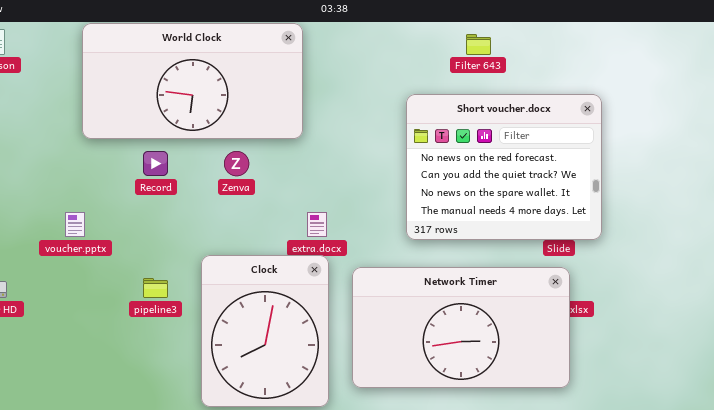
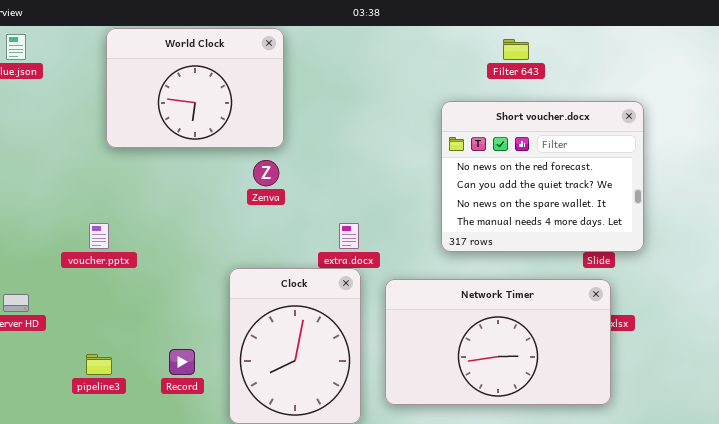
World Clock: [82,23,303,139] -> [106,28,284,148], resized
Record: [143,151,168,176] -> [169,349,195,375], moved
pipeline3: [143,278,168,298] -> [86,354,112,375], moved

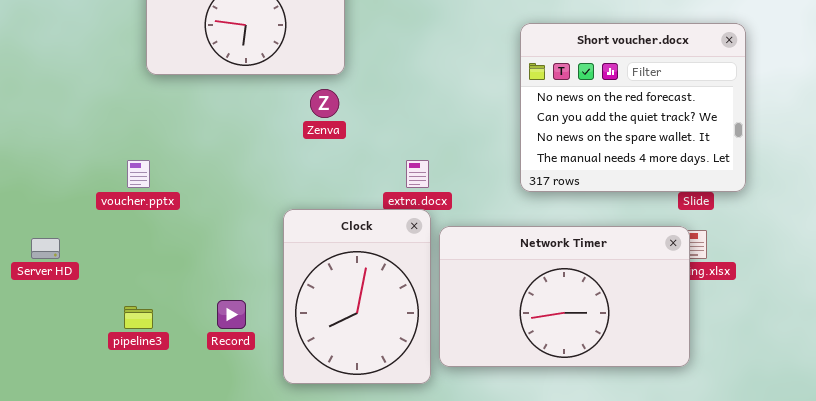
Network Timer: [385,279,611,405] -> [439,226,690,367], moved

